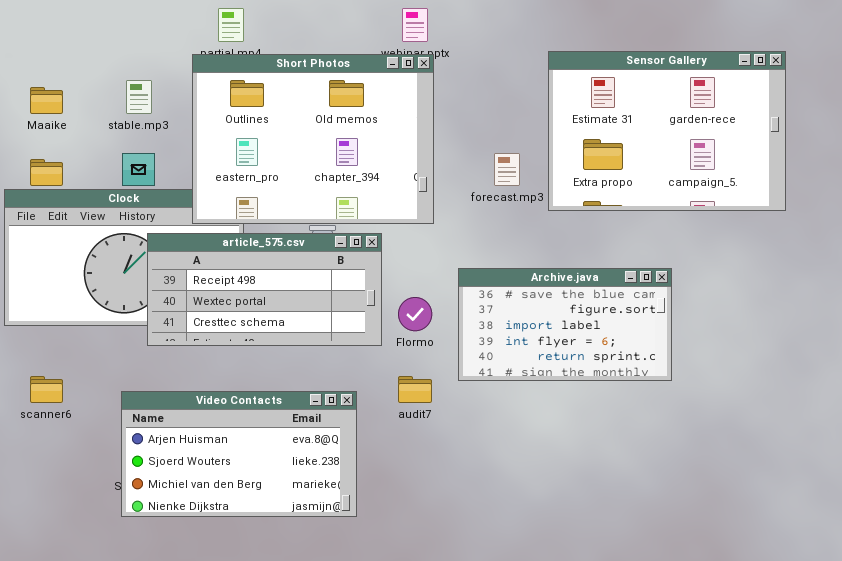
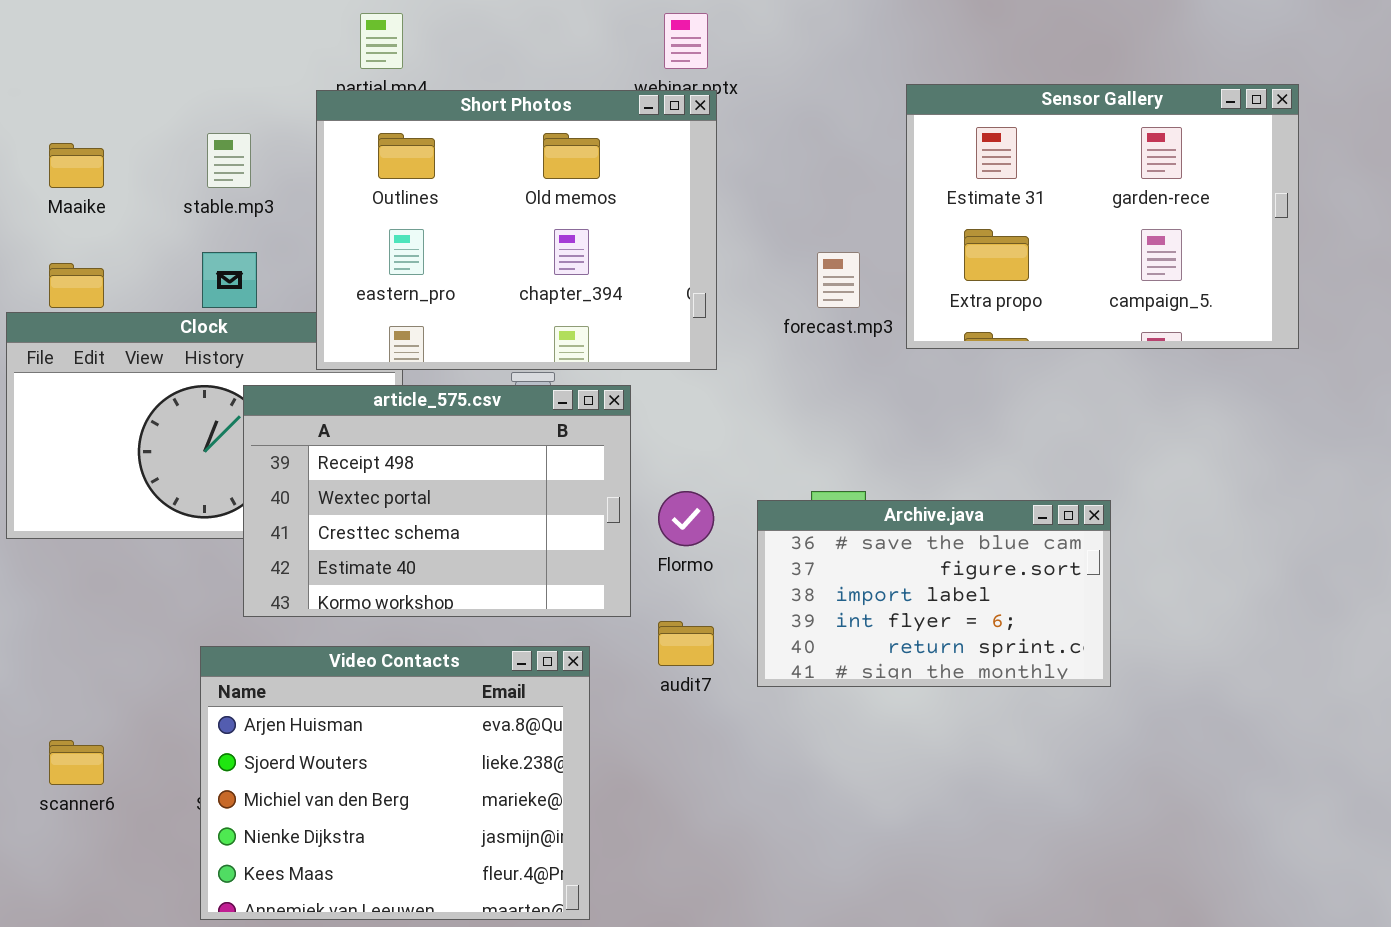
article_575.csv: [147,233,382,346] -> [243,385,631,617], resized
Archive.java: [458,268,672,381] -> [757,500,1111,687], moved
scanner6: [30,376,63,403] -> [49,740,104,785], moved
Video Contacts: [121,391,357,517] -> [200,646,590,920], resized

